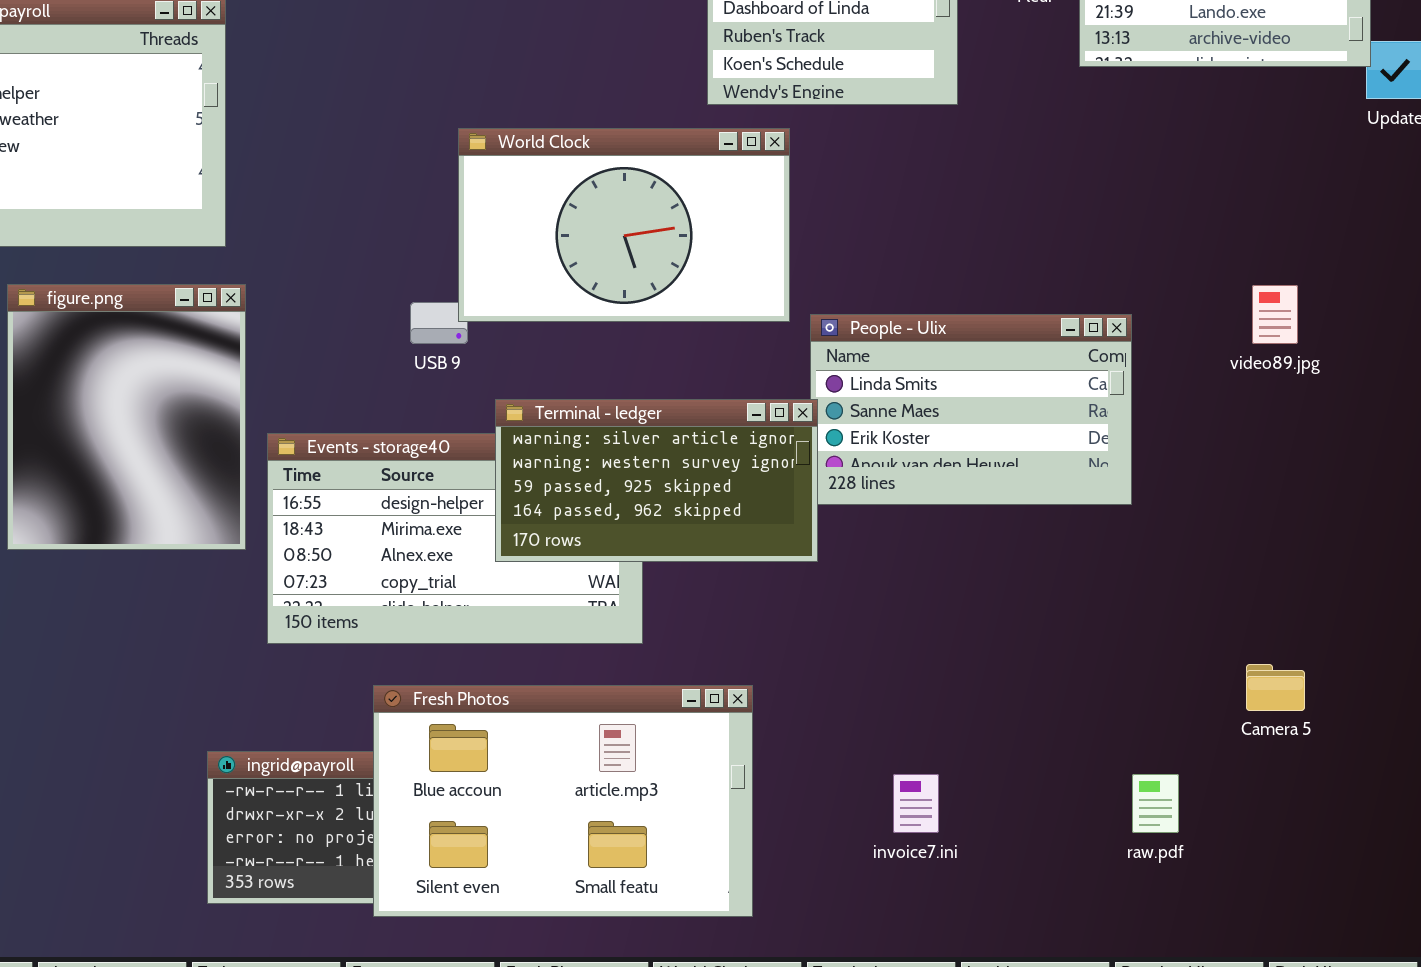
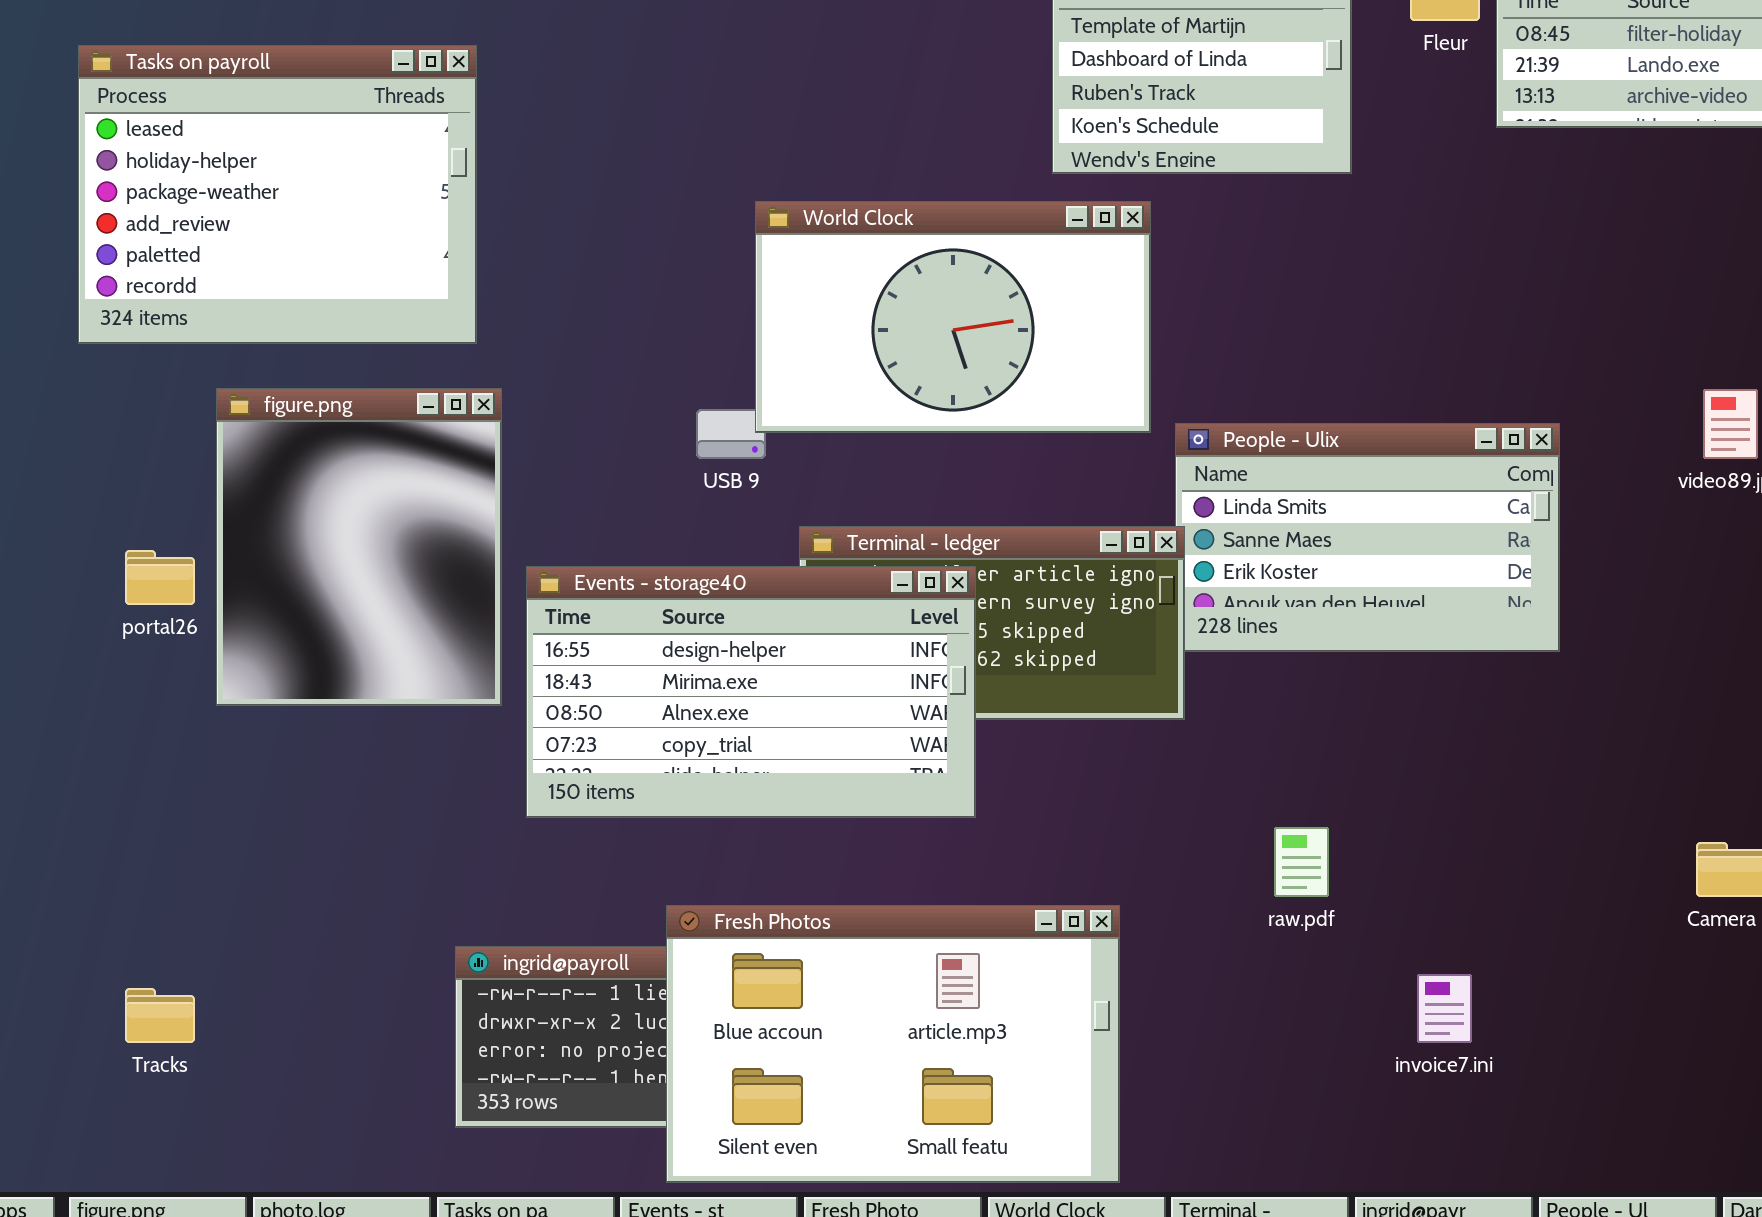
Events - storage40: [267,433,643,644] -> [526,566,976,818], raised
Fresh Photos: [373,685,753,917] -> [666,905,1120,1183], moved
invoice7.ini: [893,774,939,833] -> [1417,974,1472,1043], moved
raw.pdf: [1132,774,1179,833] -> [1274,827,1329,897], moved

